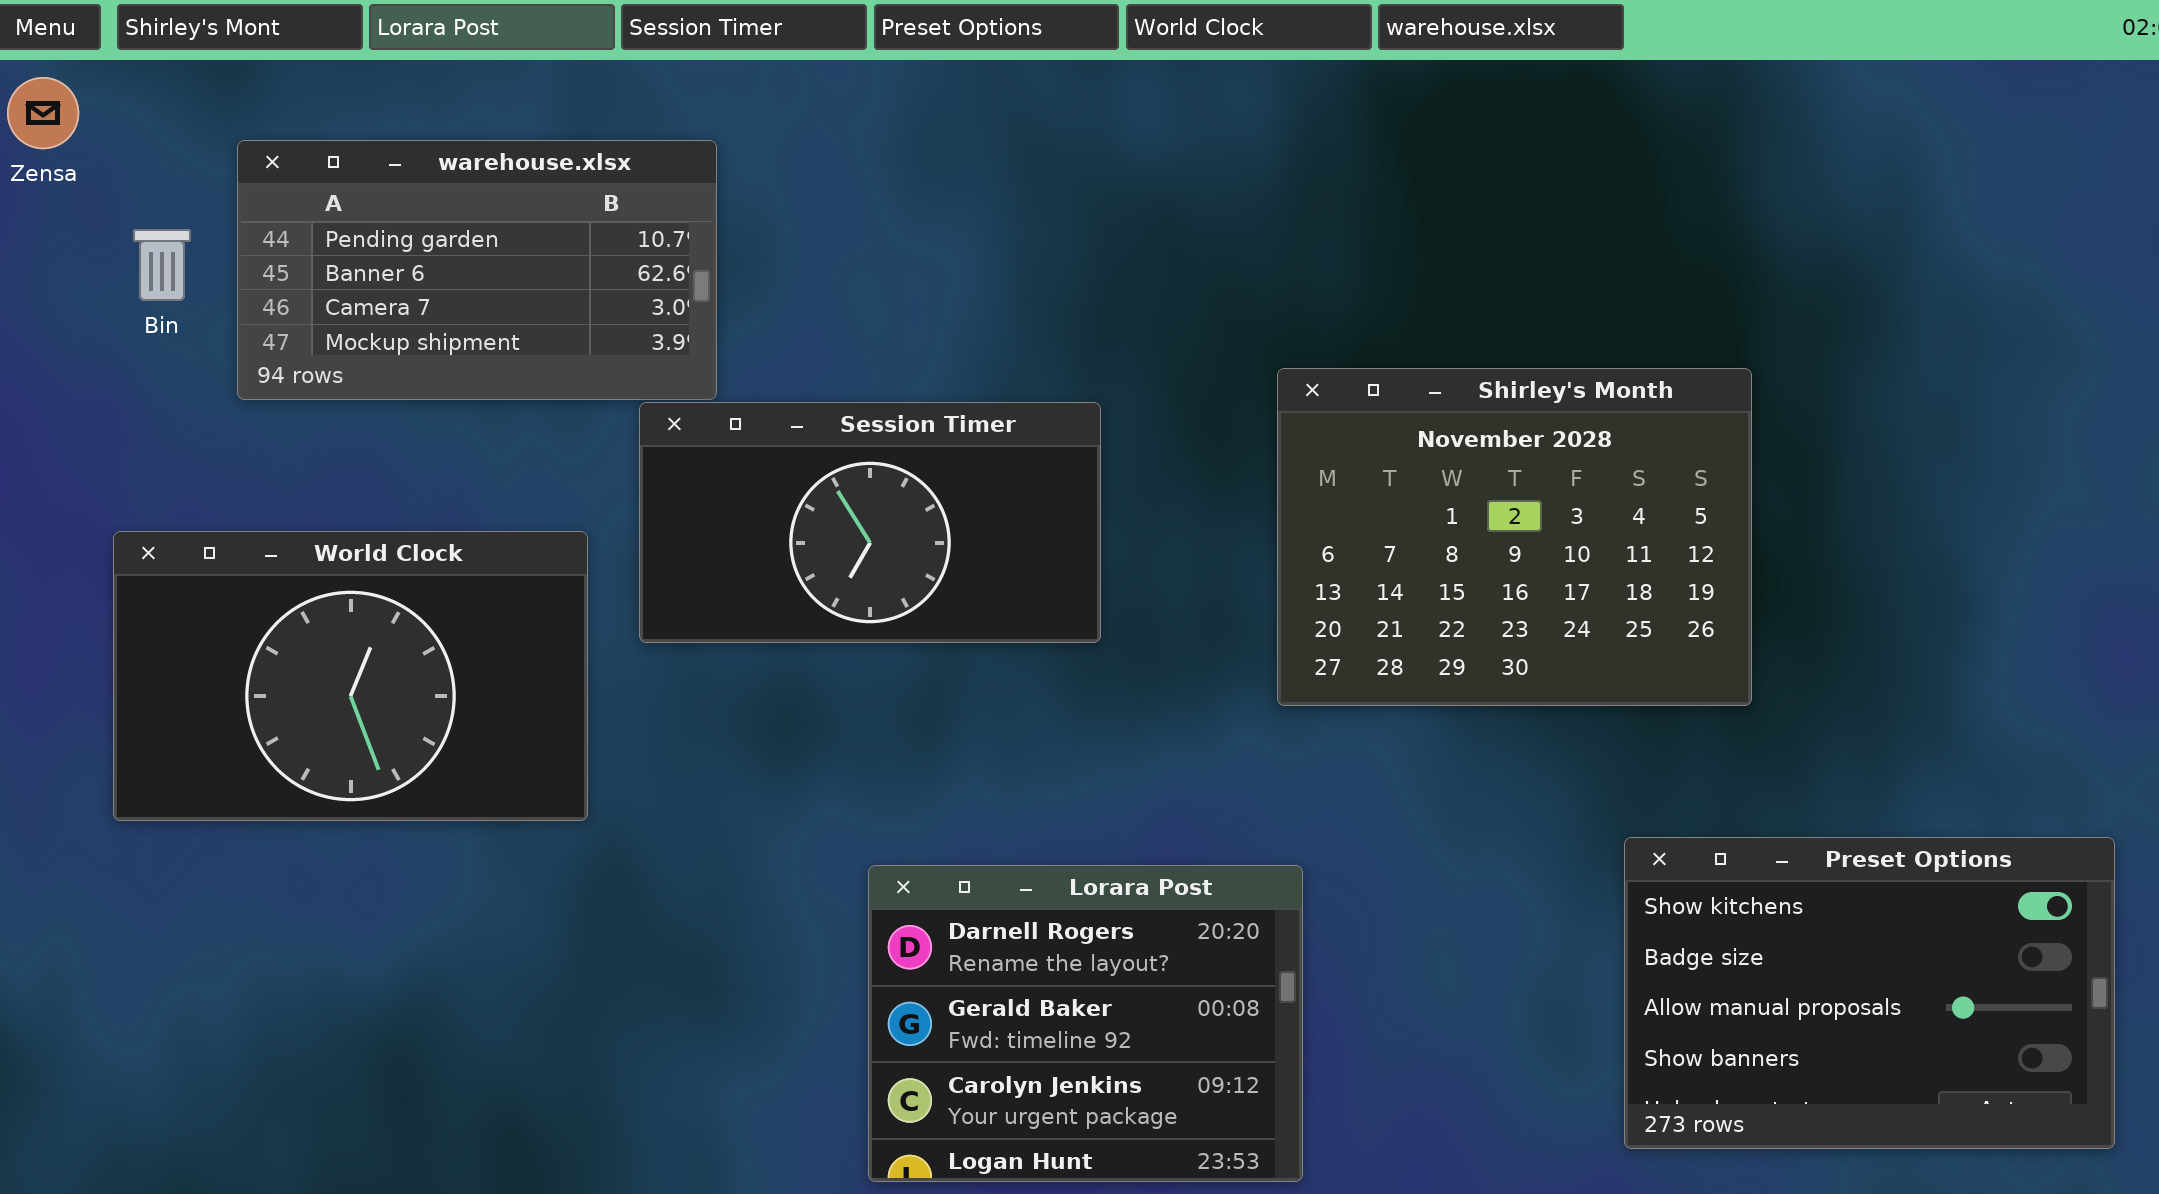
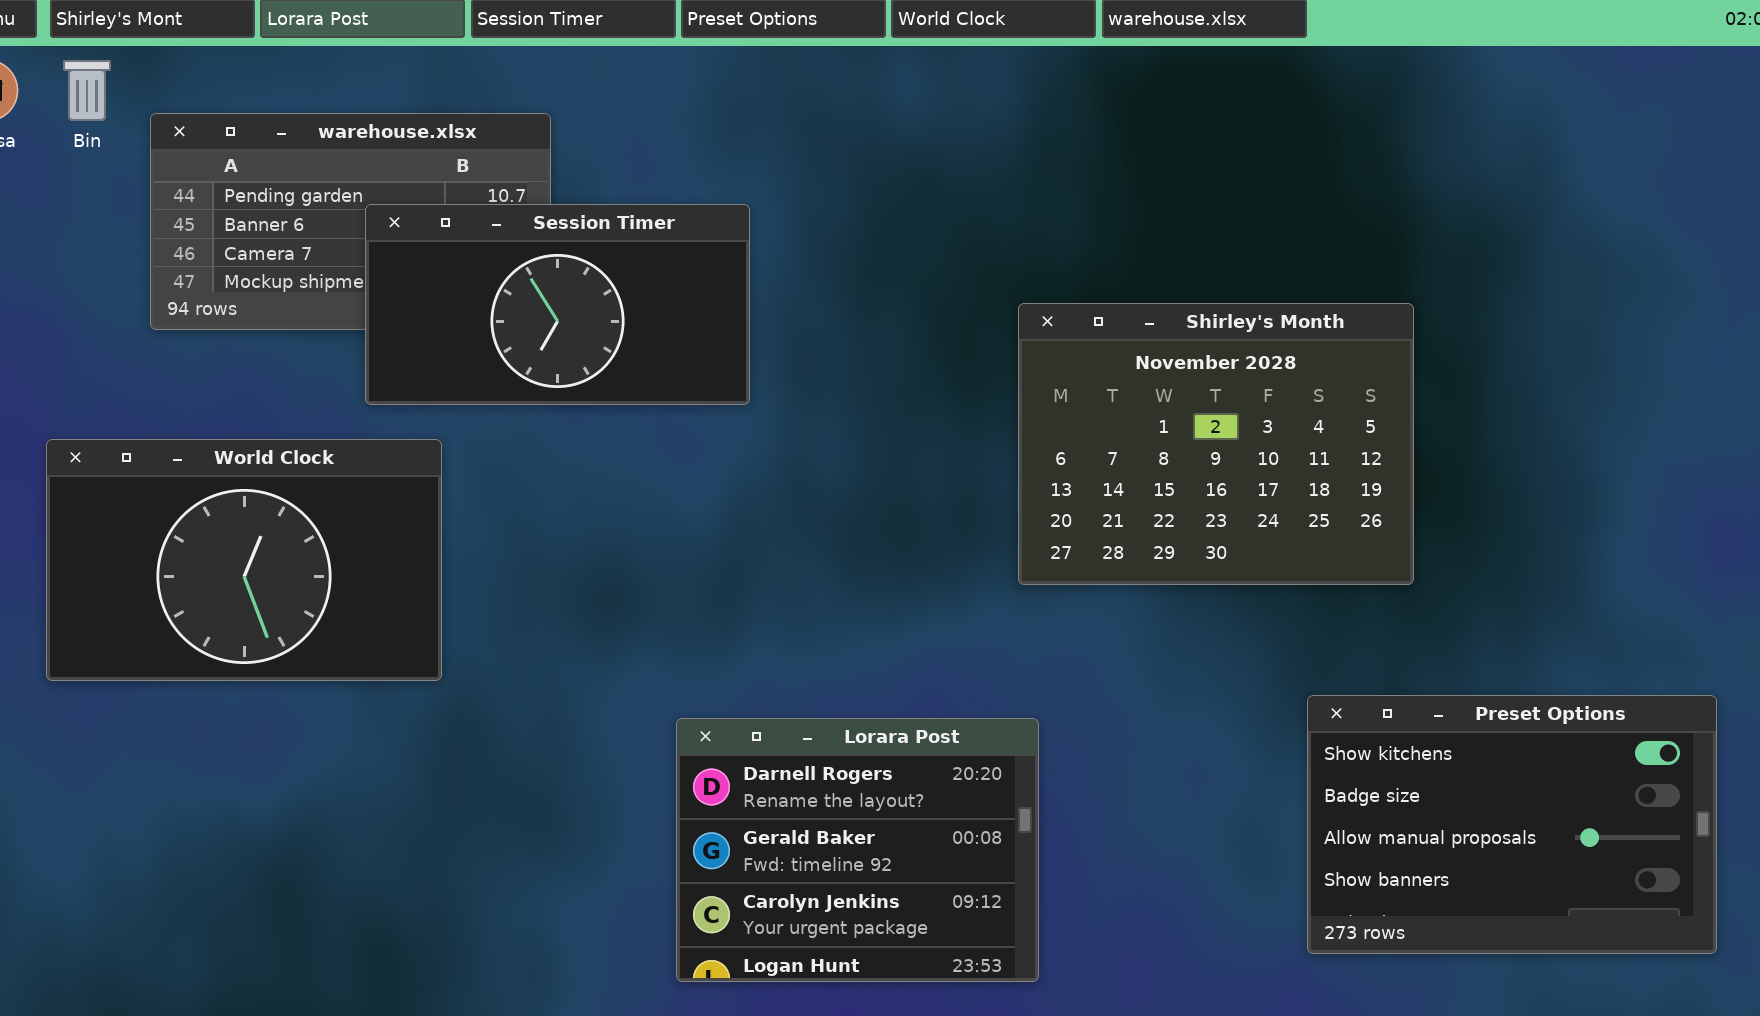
Bin: [133,229,191,301] -> [63,60,111,121], moved
Session Timer: [639,402,1101,643] -> [365,204,750,405], moved

